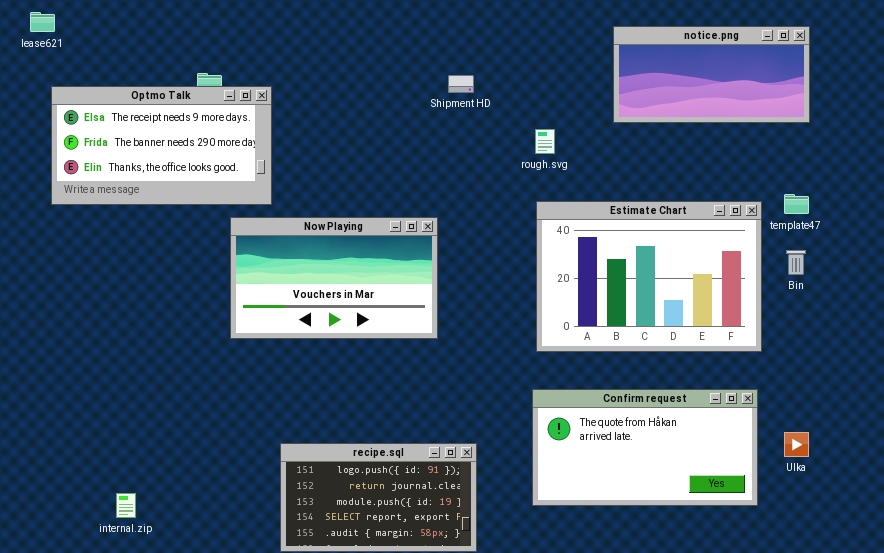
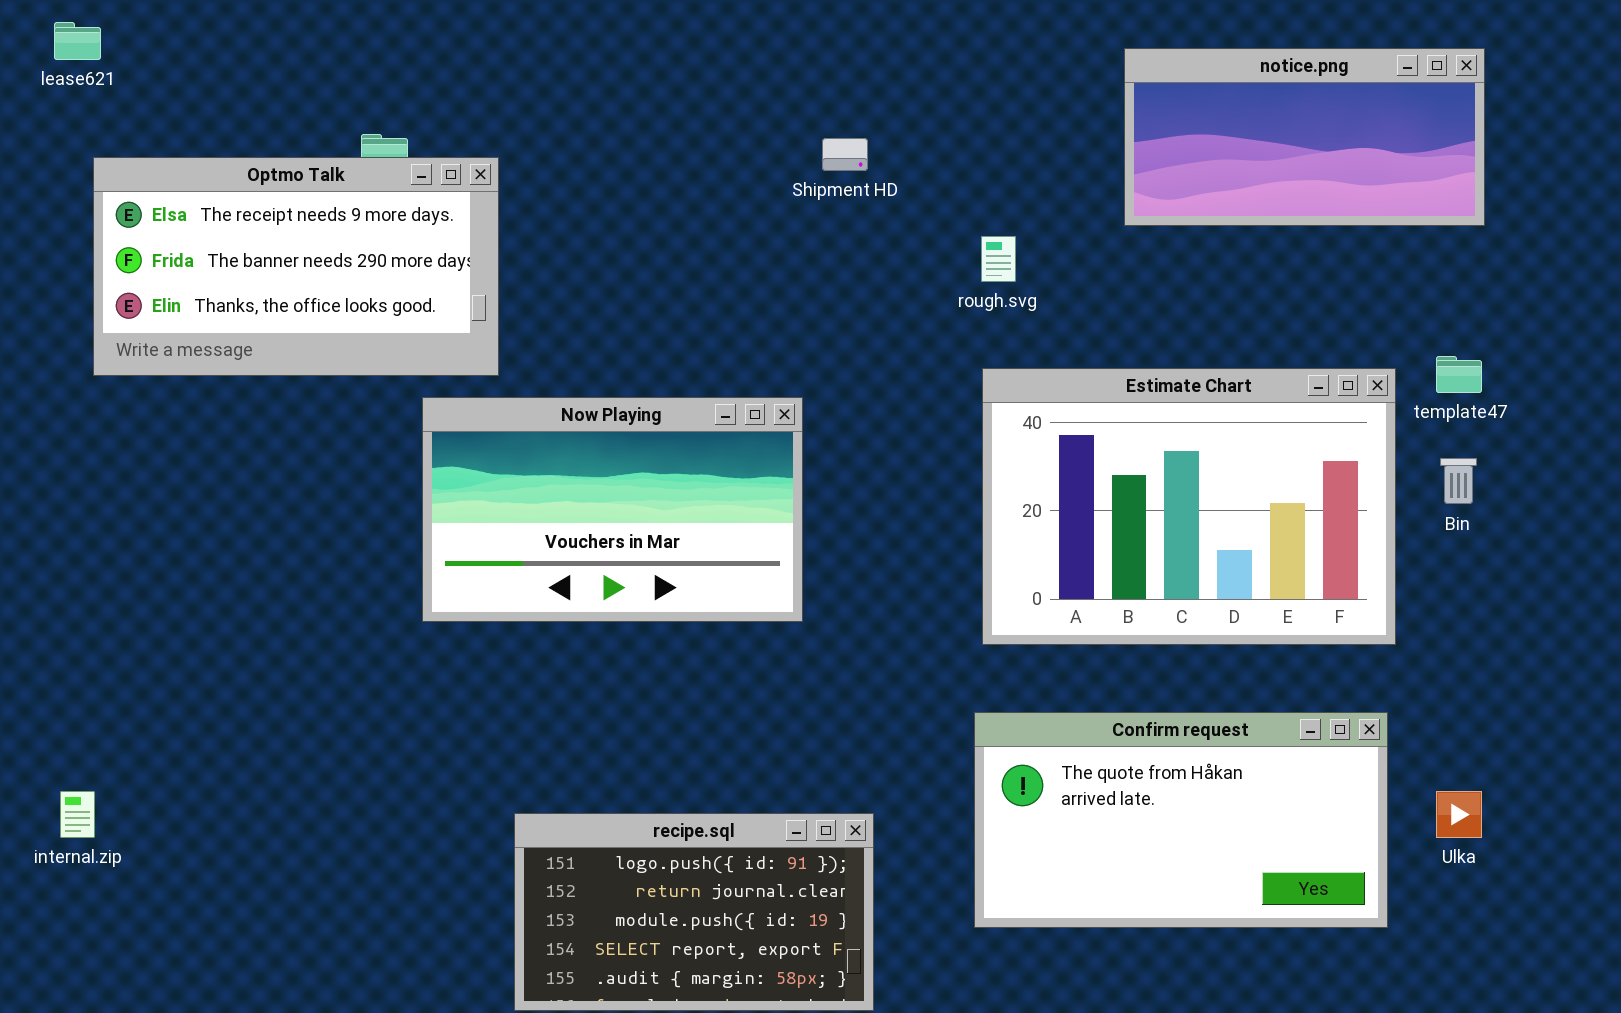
internal.zip: [116,493,136,518] -> [60,791,95,838], moved

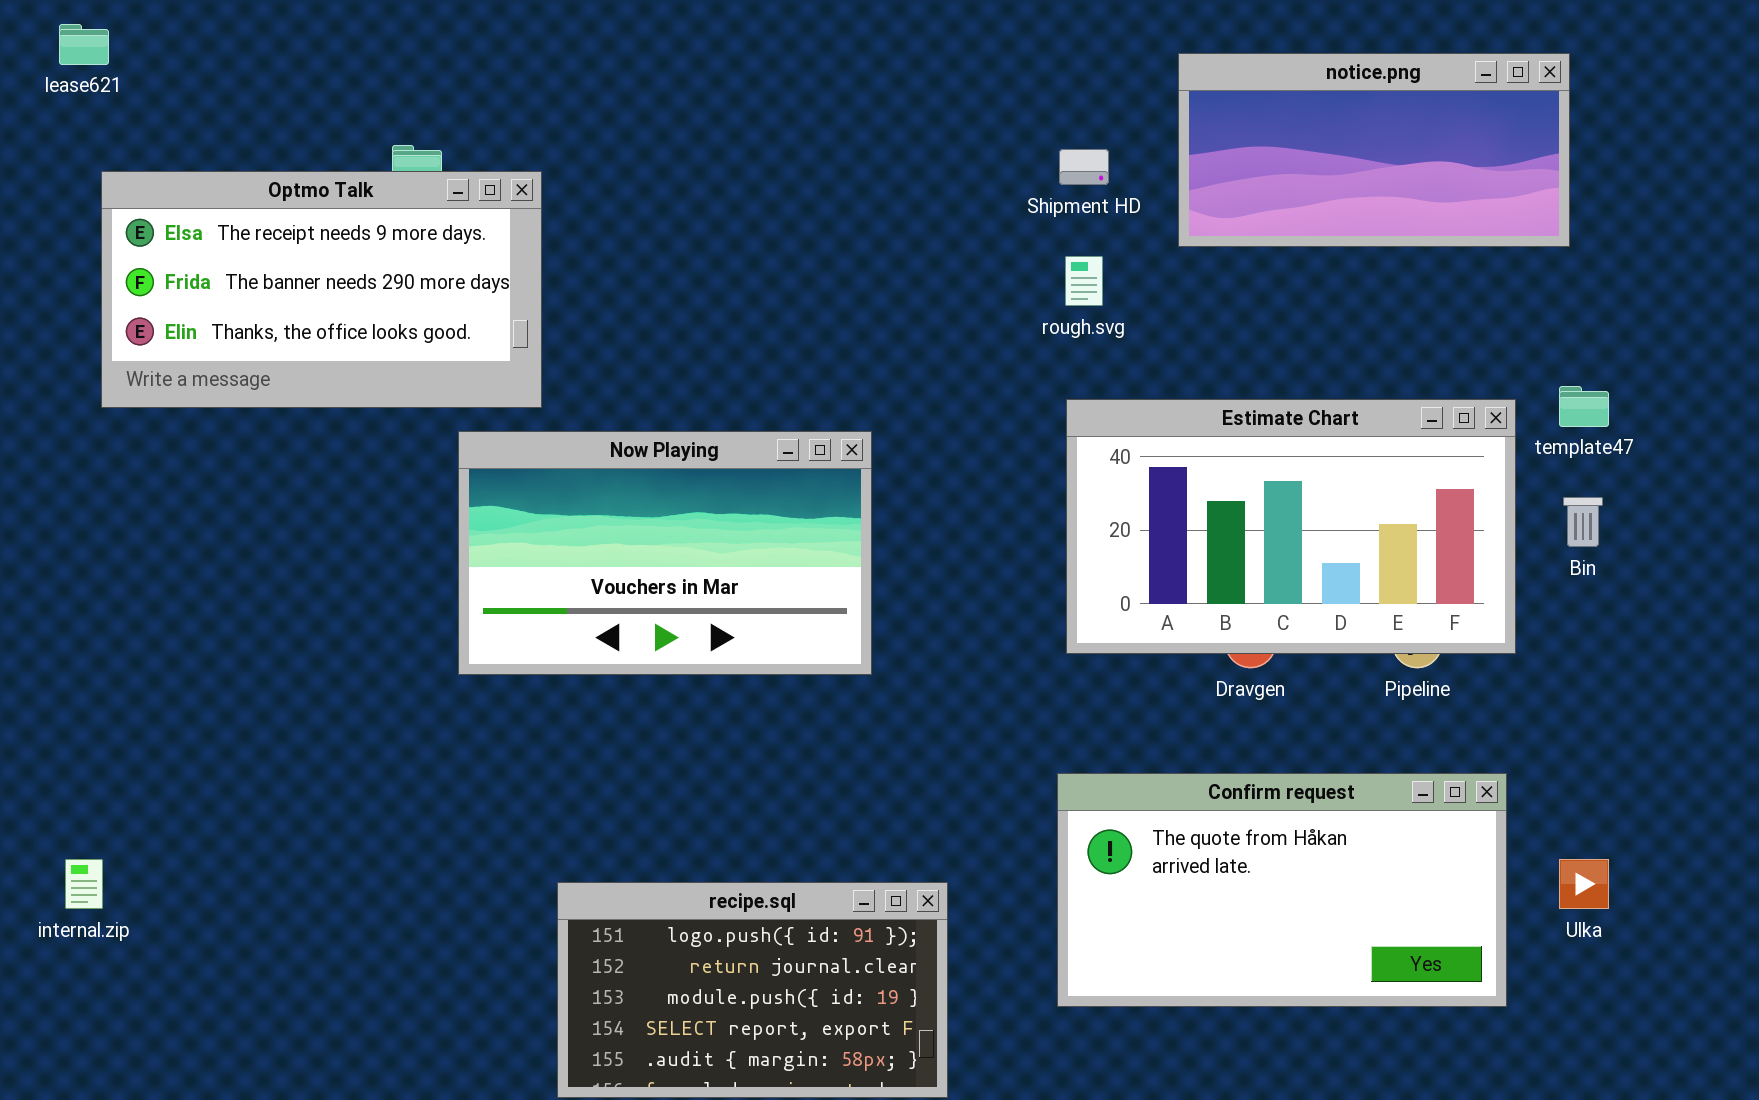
notice.png: [1124,48,1485,226] -> [1178,53,1570,247], moved
Shipment HD: [822,138,868,171] -> [1059,149,1109,185], moved
Estimate Chart: [982,368,1396,645] -> [1066,399,1516,654], resized

